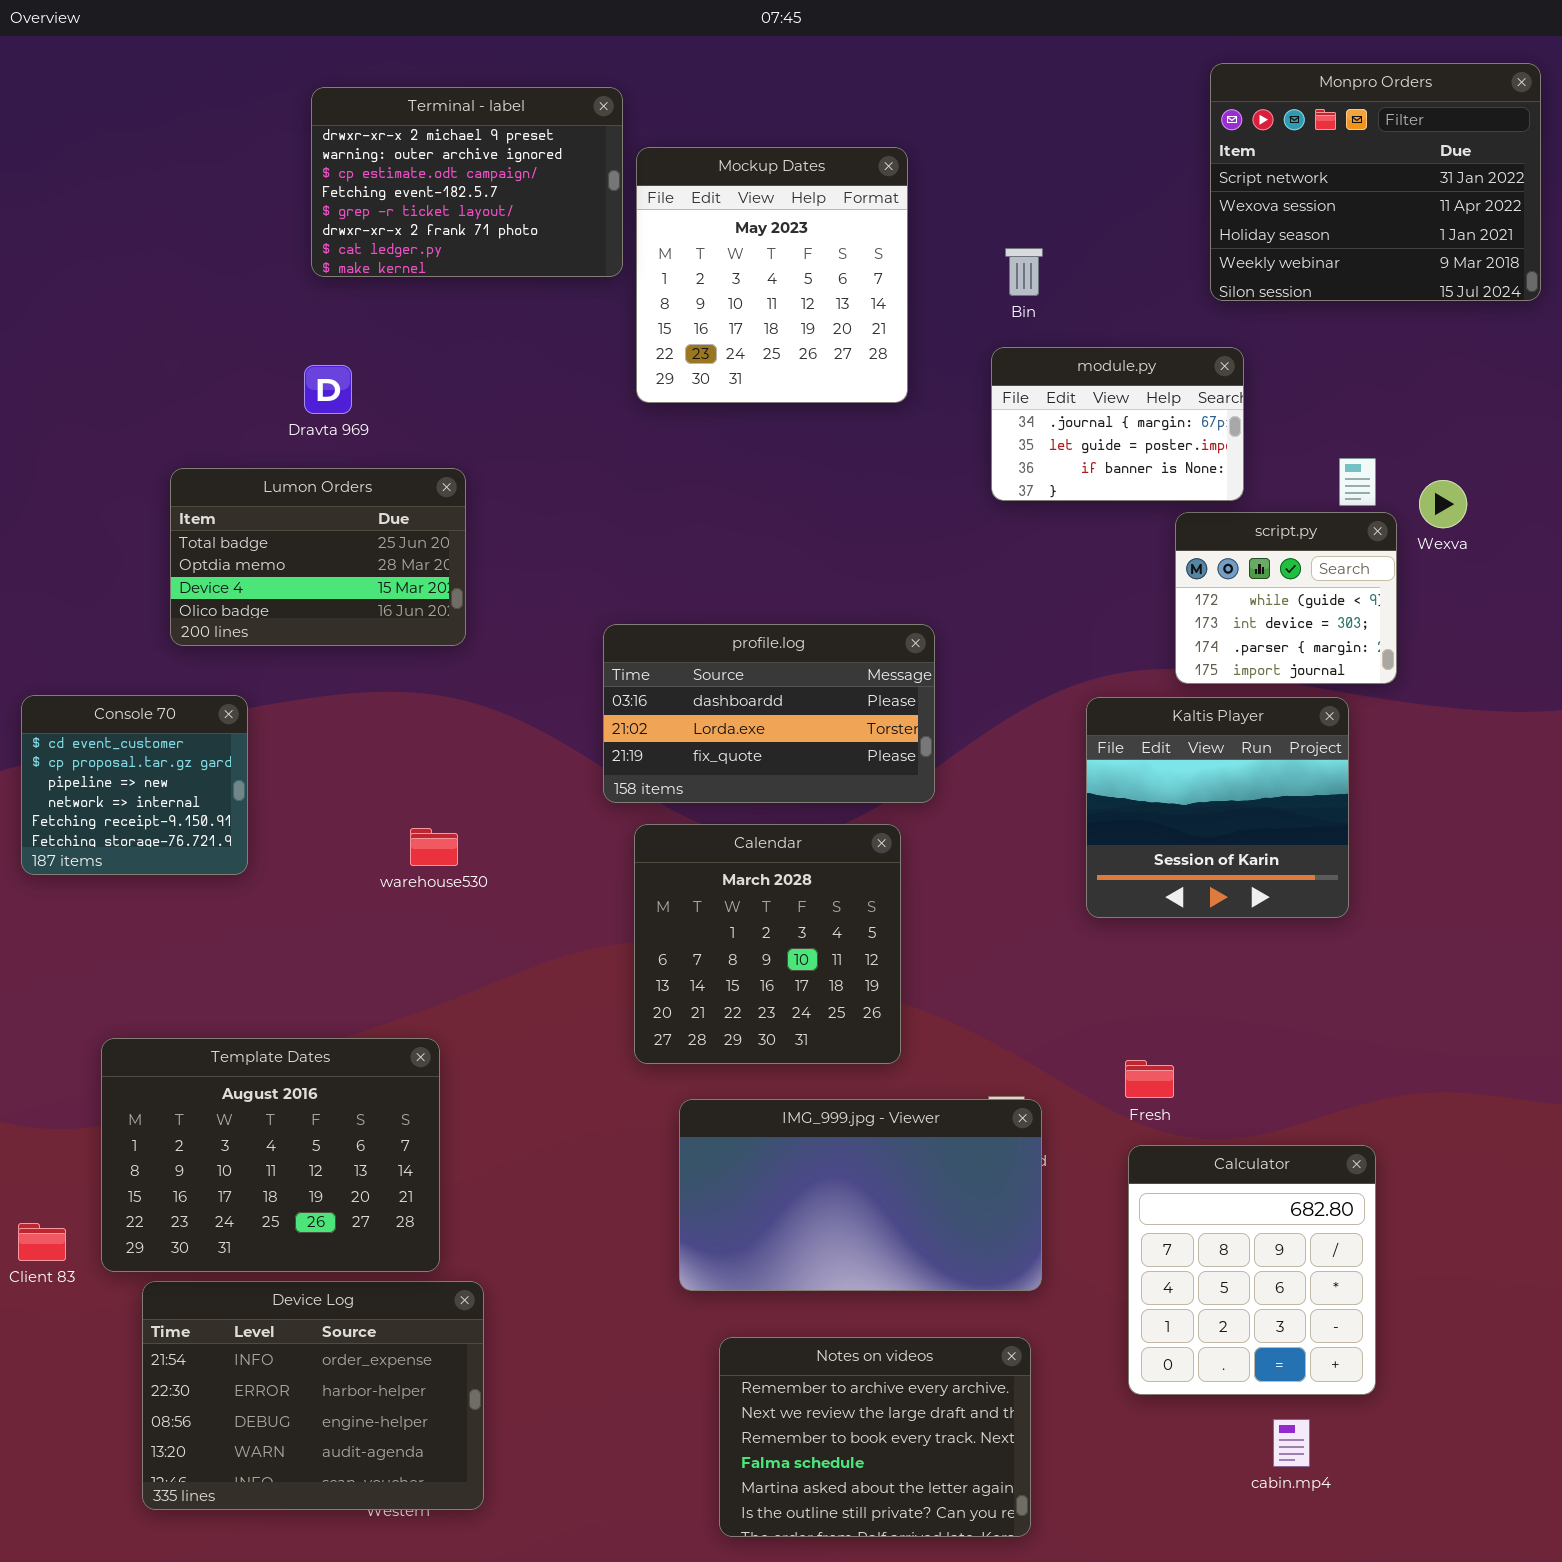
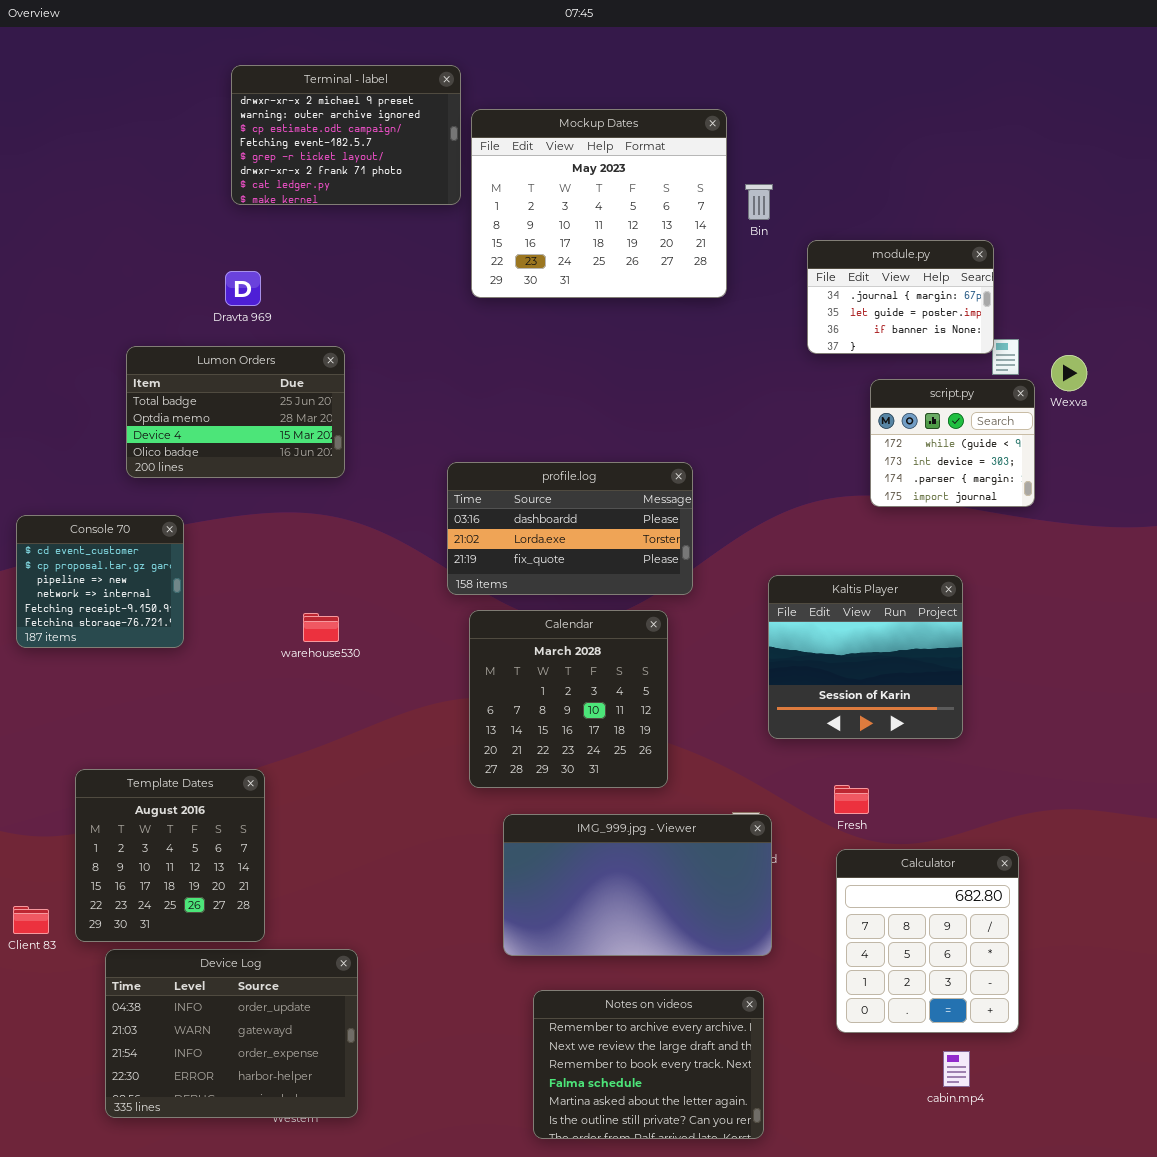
Monpro Orders: [1210,63,1541,301] -> none, closed
Mockup Dates: [636,147,908,403] -> [471,109,727,298], resized
module.py: [991,347,1244,501] -> [807,240,994,354], moved
Kaltis Player: [1086,697,1349,918] -> [768,575,963,739], moved
Template Dates: [101,1038,440,1272] -> [75,769,265,942], resized
Device Log: [142,1281,484,1510] -> [105,949,358,1118], scrolled up 2 rows

